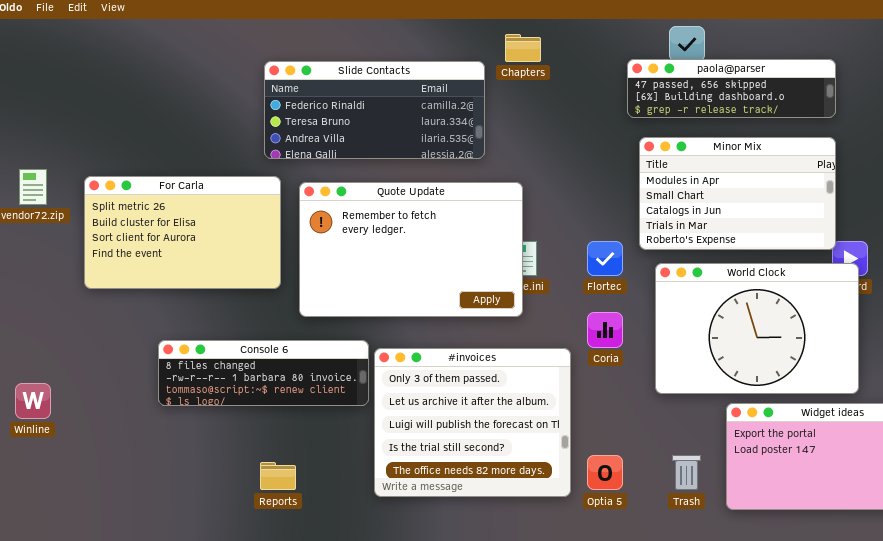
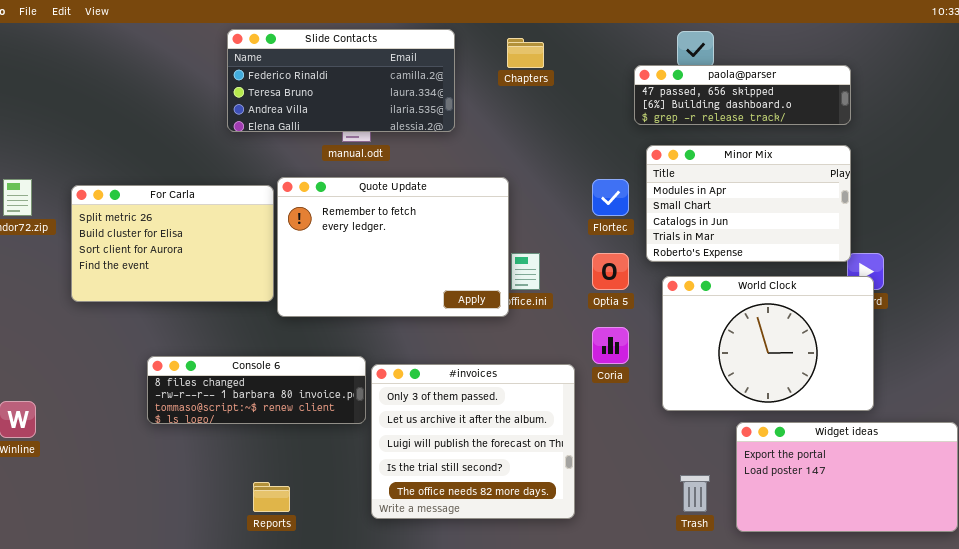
Slide Contacts: [264,61,485,159] -> [227,29,455,132], moved
Quote Update: [299,182,523,317] -> [277,177,509,317], moved
Flortec: [587,241,623,276] -> [592,179,629,216], moved
Optia 5: [587,455,623,490] -> [592,253,629,290], moved

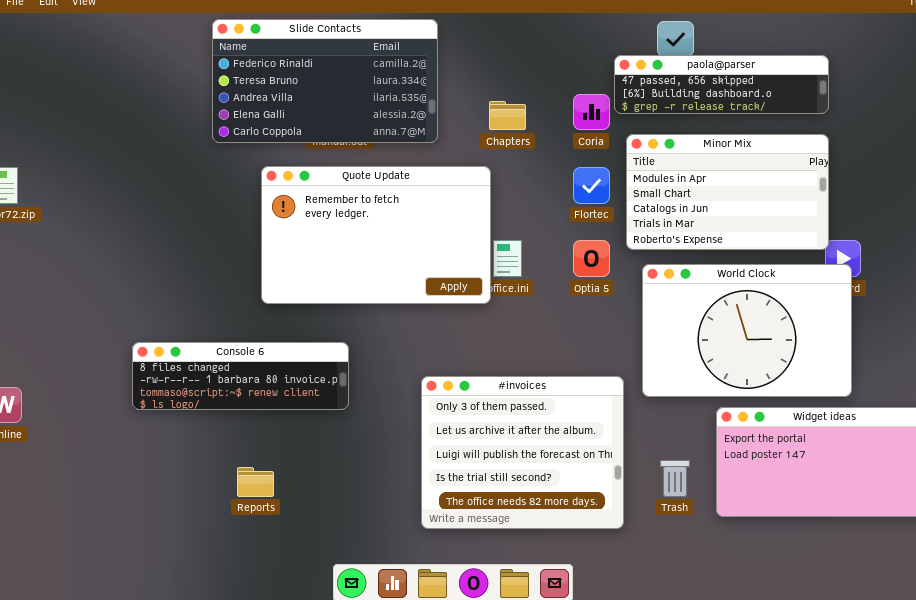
Slide Contacts: [227,29,455,132] -> [212,19,438,143], resized
Chapters: [507,38,544,68] -> [489,101,526,130], moved
For Carla: [71,185,274,302] -> none, closed
Coria: [592,327,629,364] -> [573,94,610,130], moved
#invoices: [371,364,575,519] -> [421,376,624,529], moved

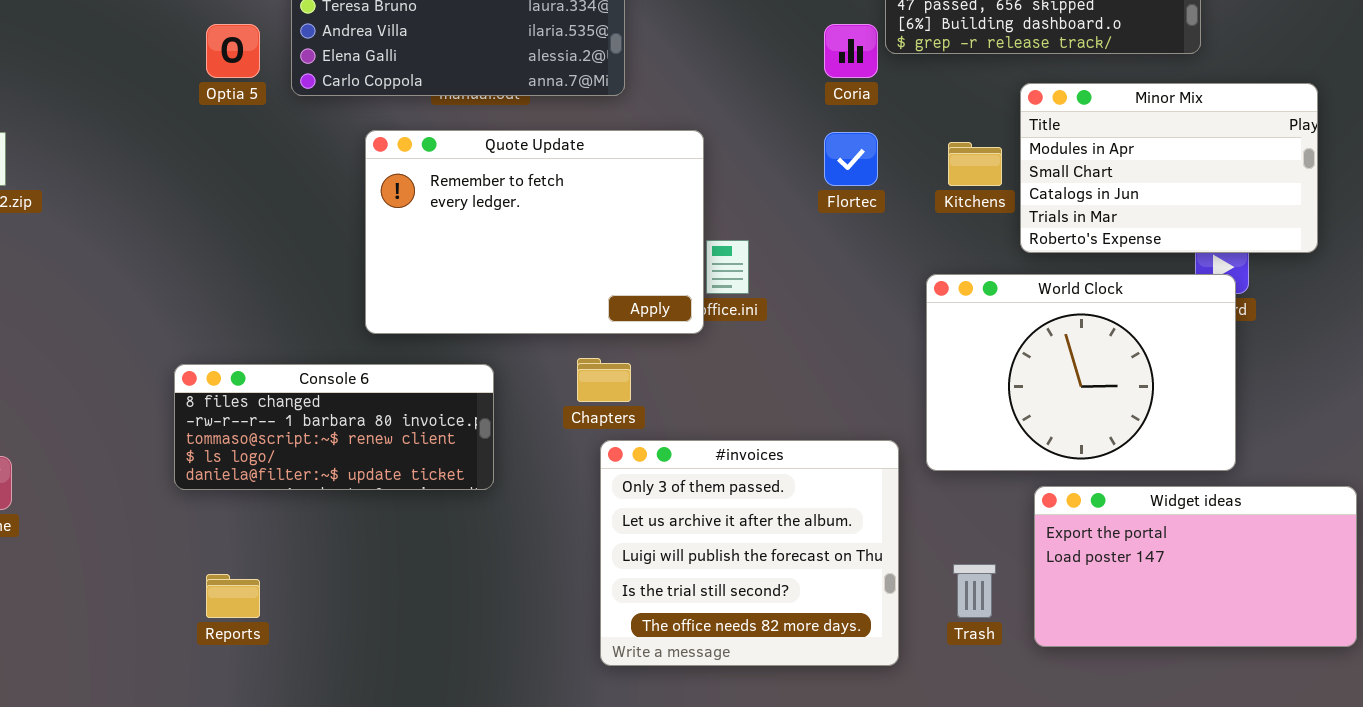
Chapters: [489,101,526,130] -> [577,358,631,402], moved
Minor Mix: [626,134,829,250] -> [1020,83,1318,253], moved
Optia 5: [573,240,610,277] -> [206,24,260,78], moved
Console 6: [132,342,349,410] -> [174,364,494,490], resized
Reports: [237,467,274,497] -> [206,574,260,618], moved

